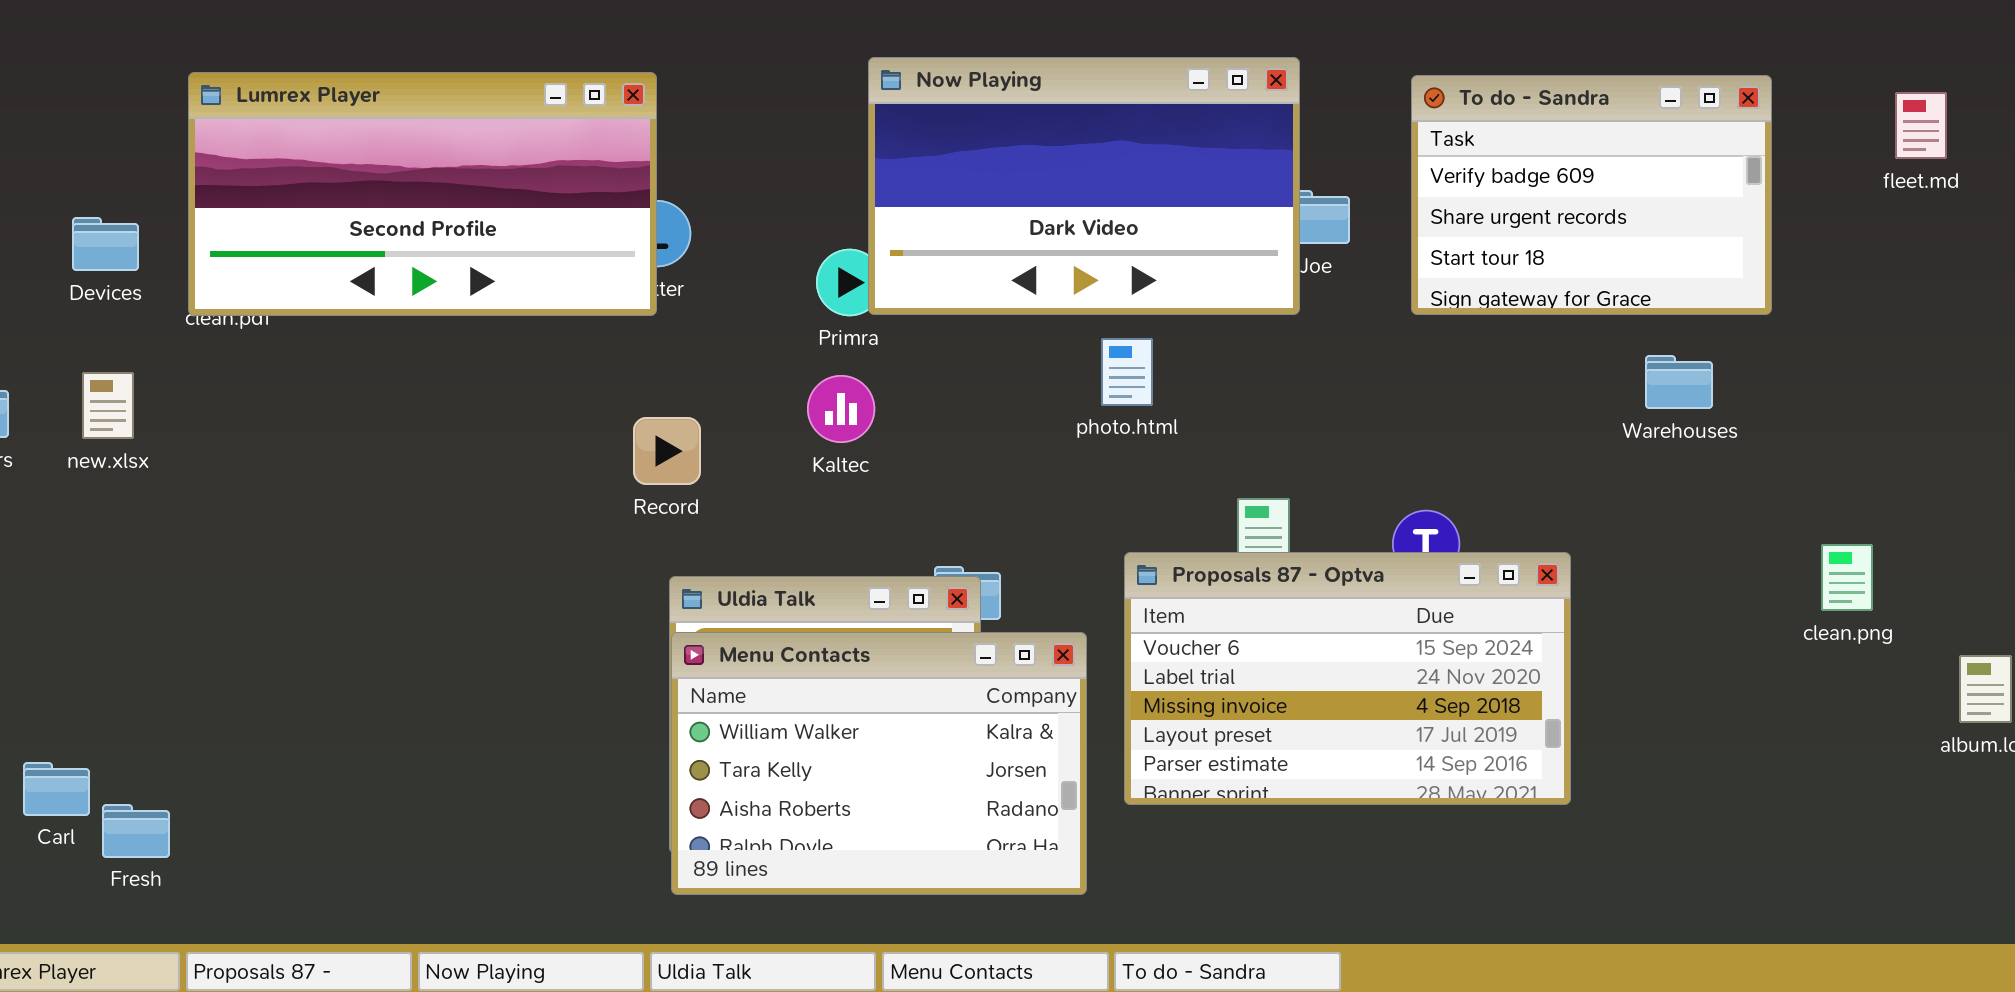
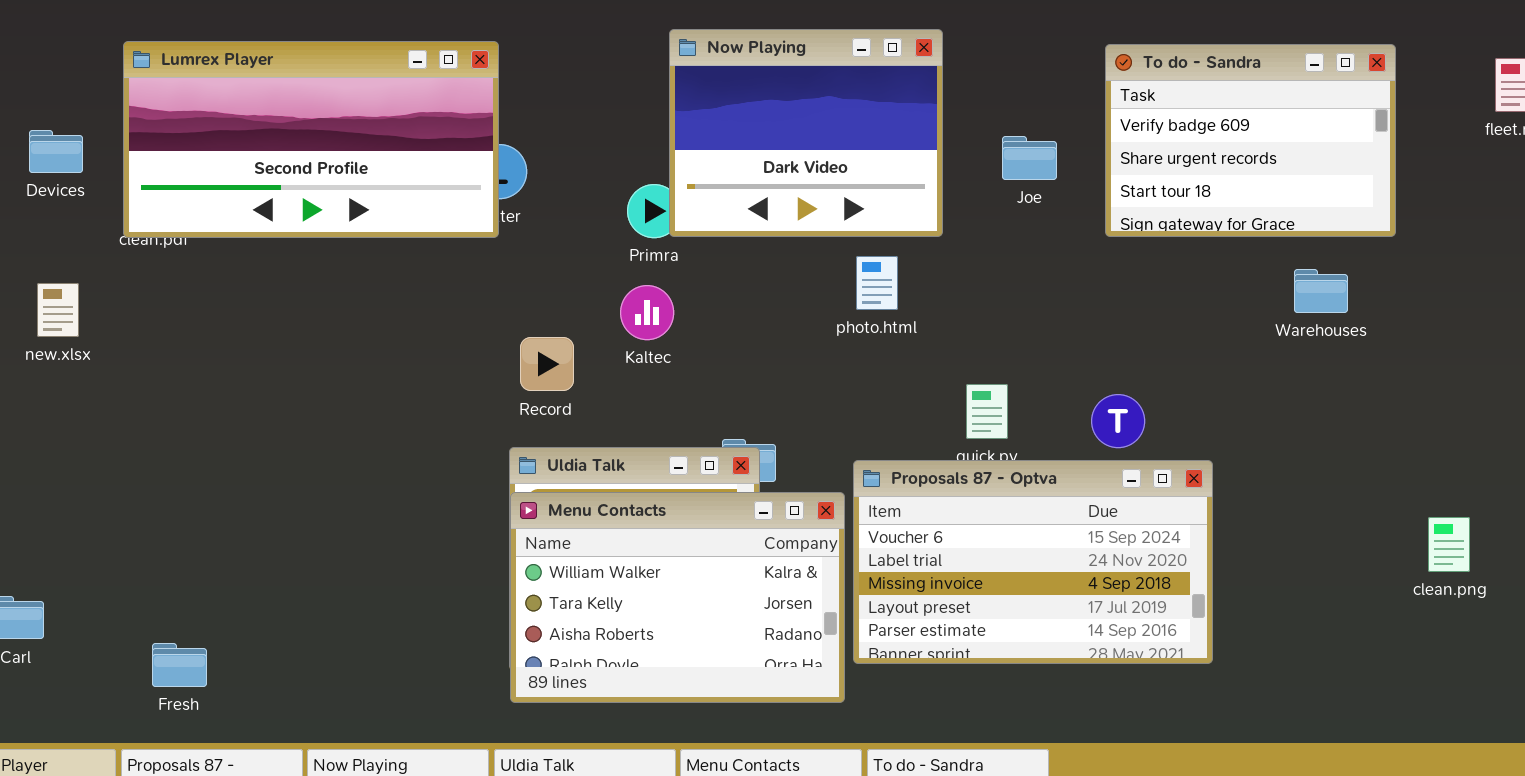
Now Playing: [868,57,1300,315] -> [669,29,943,237], resized
Devices: [72,217,139,271] -> [29,130,83,173], moved
Record: [633,417,701,485] -> [520,337,574,391], moved
clean.png: [1821,544,1873,611] -> [1428,517,1470,572], moved
Proposals 87 - Optva: [1124,552,1571,805] -> [853,460,1213,664], moved
Fresh: [102,804,170,858] -> [152,643,207,687], moved

